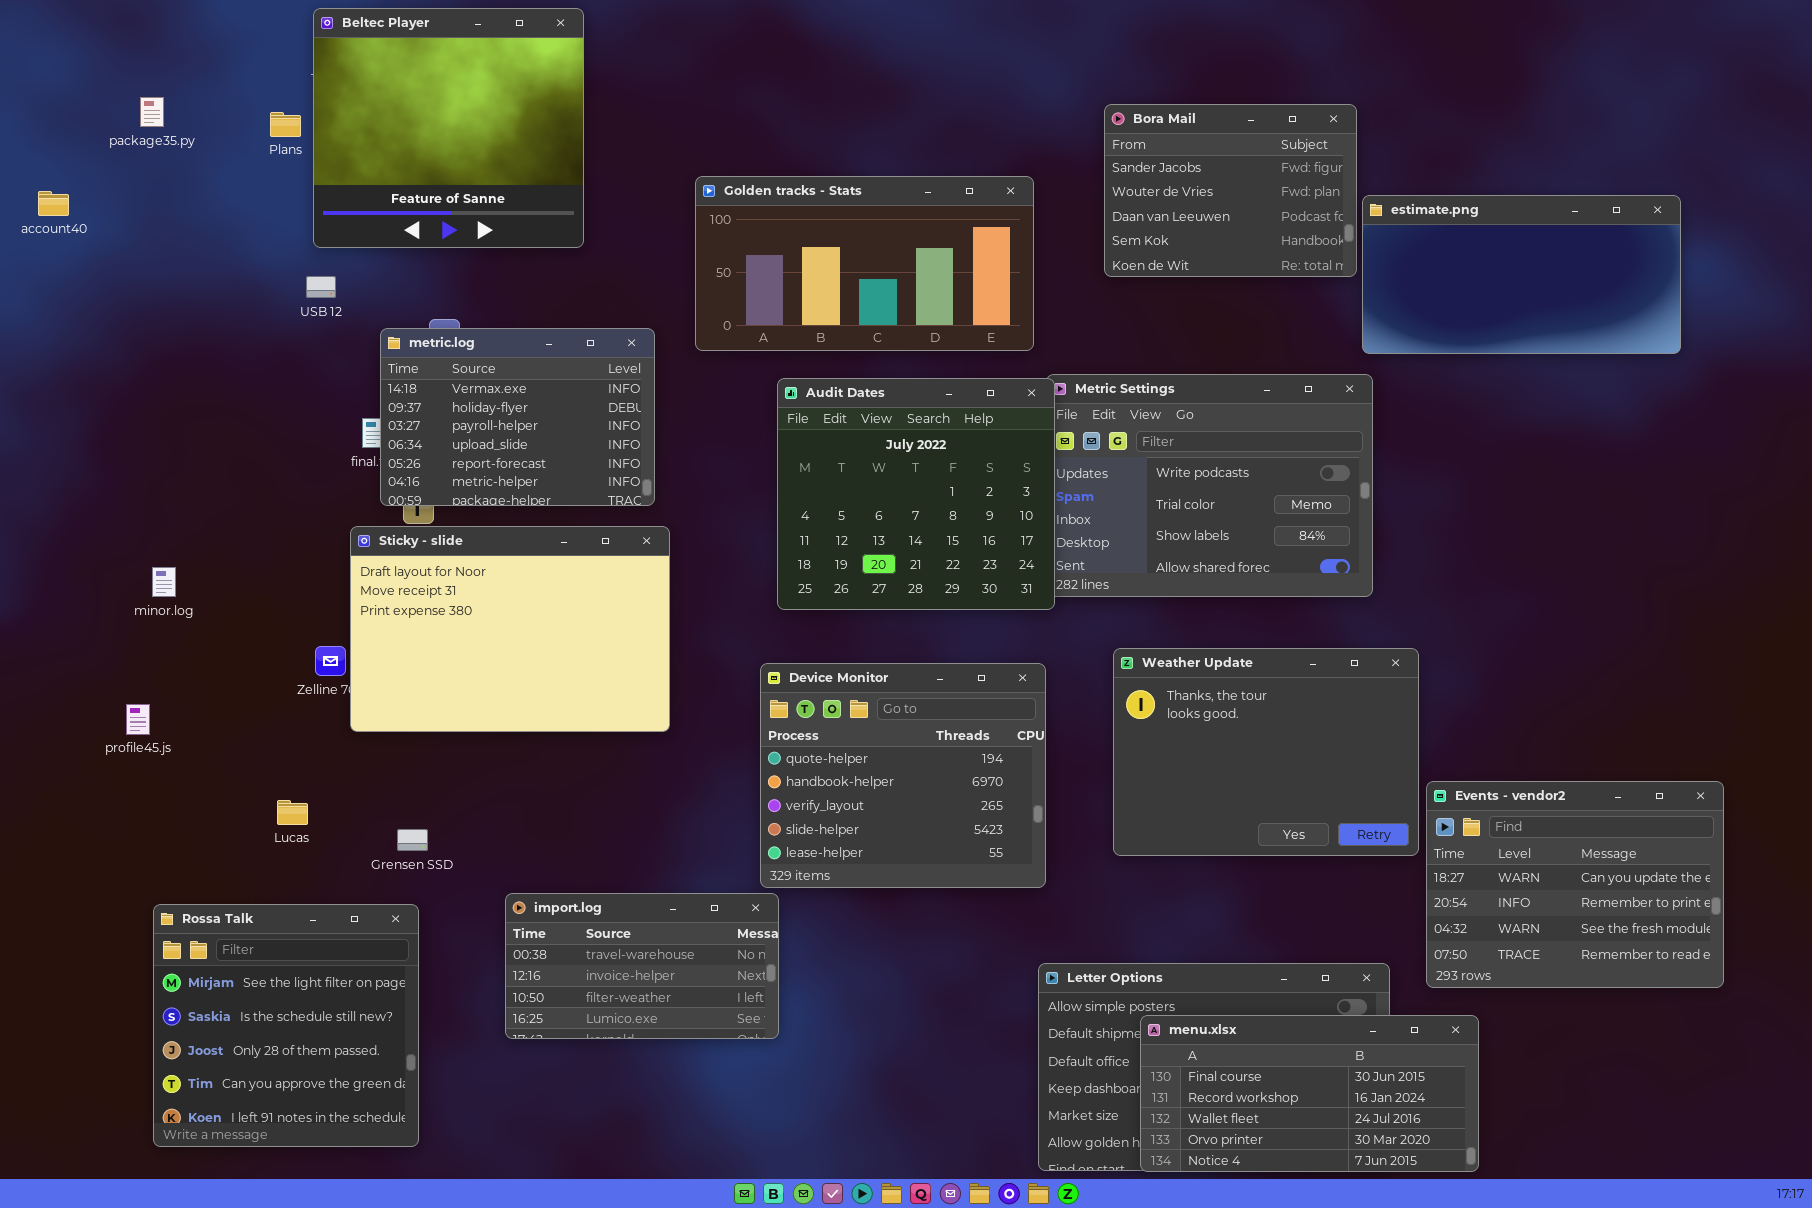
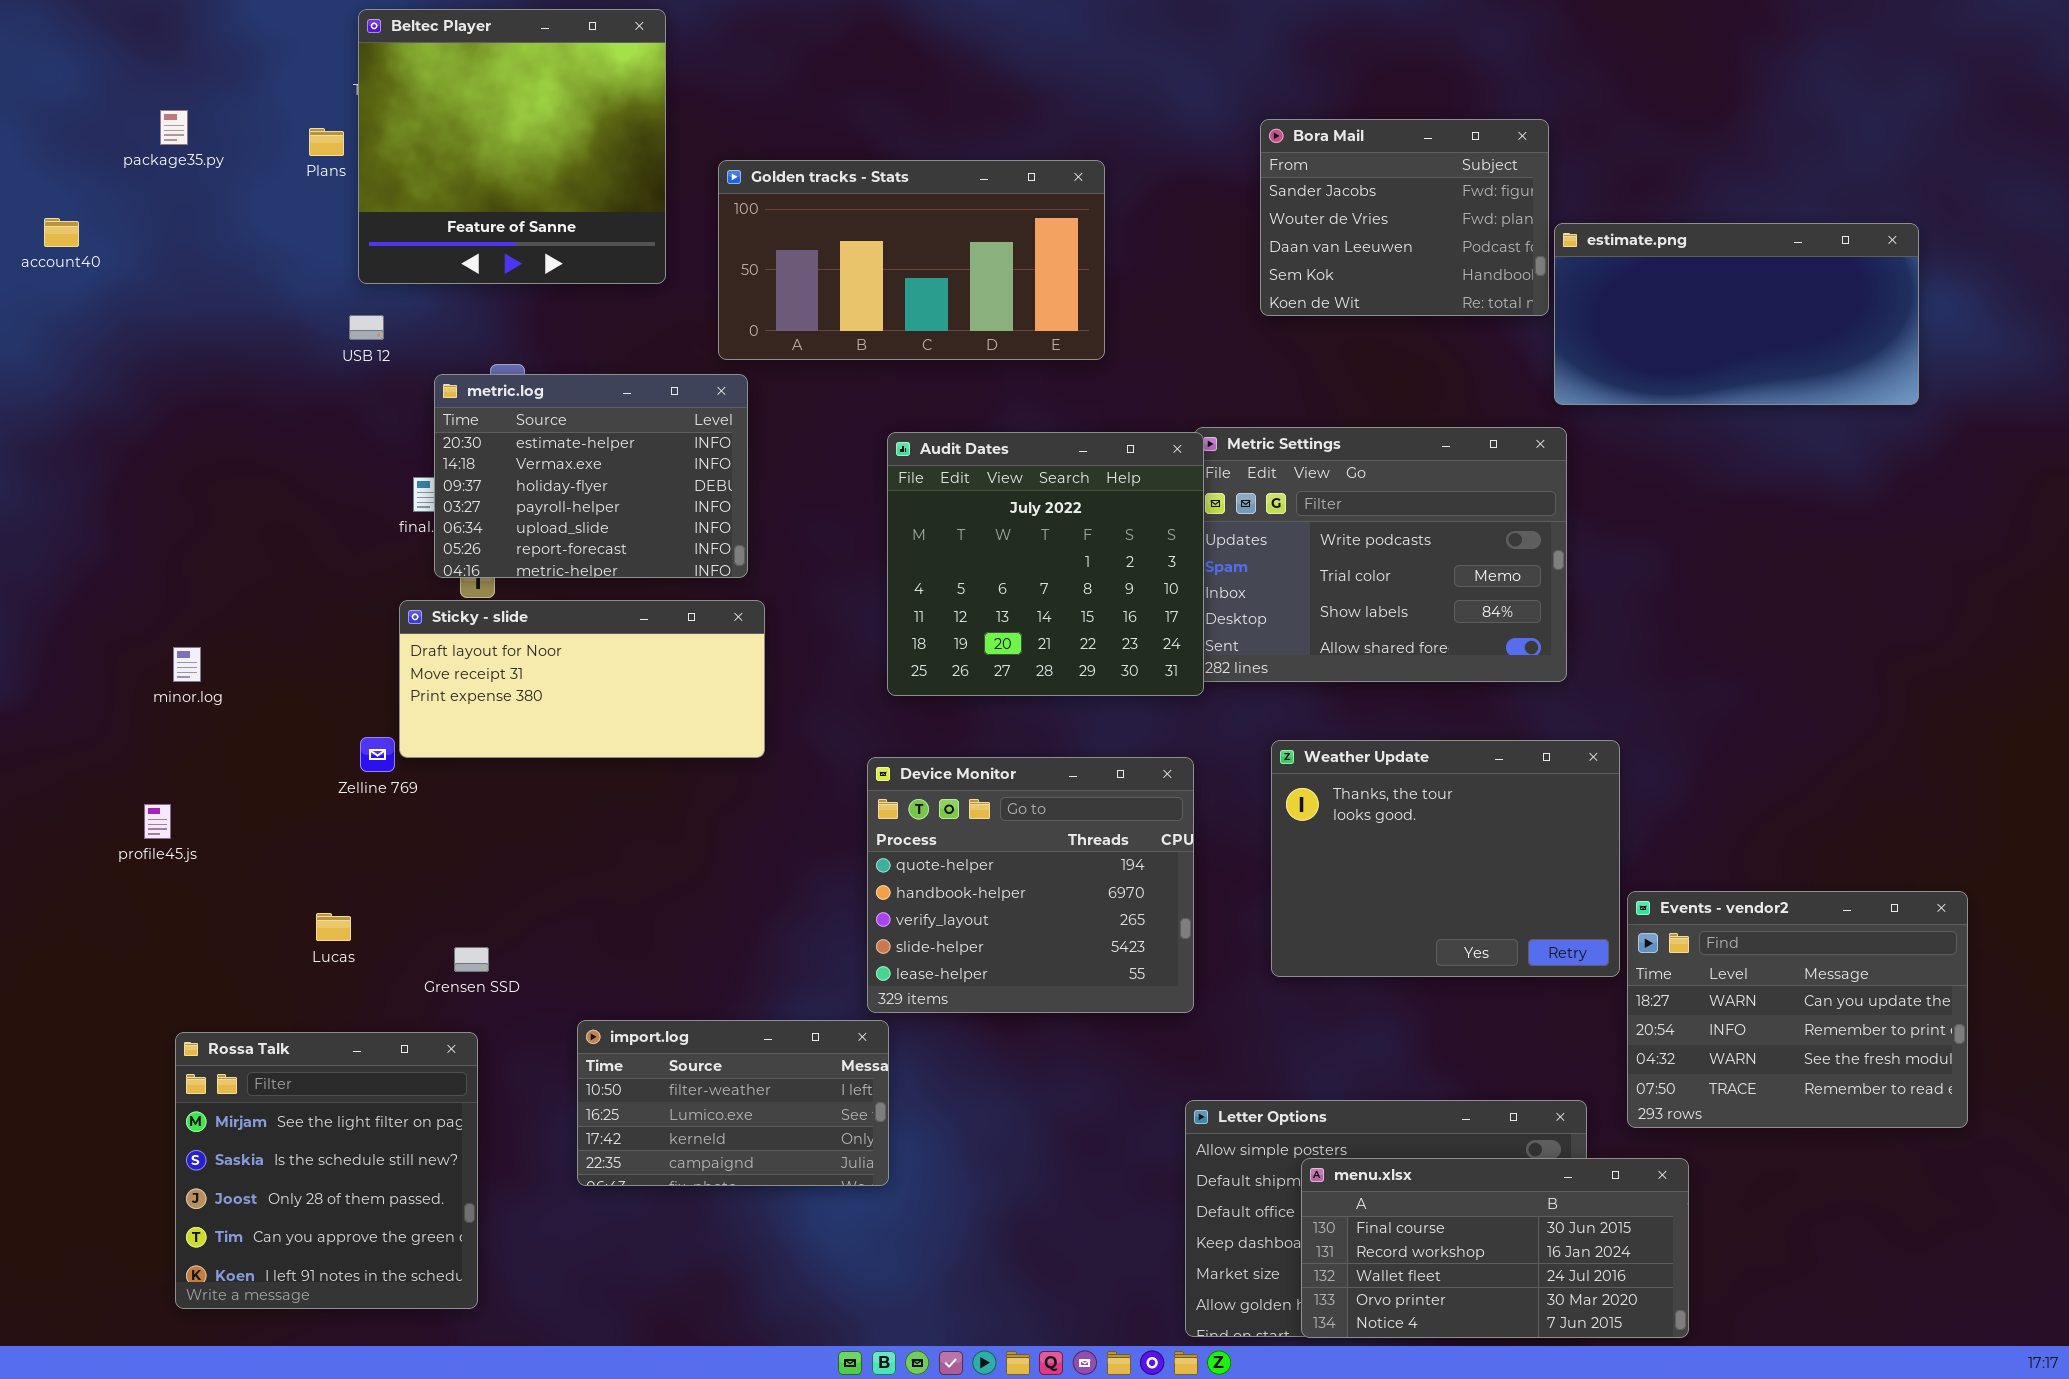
Golden tracks - Stats: [695,176,1034,351] -> [718,160,1105,360], moved
metric.log: [380,328,655,506] -> [434,374,748,578], scrolled up 1 row
Sticky - slide: [350,526,670,732] -> [399,600,765,758], resized
import.log: [505,893,779,1039] -> [577,1020,889,1186], scrolled down 2 rows

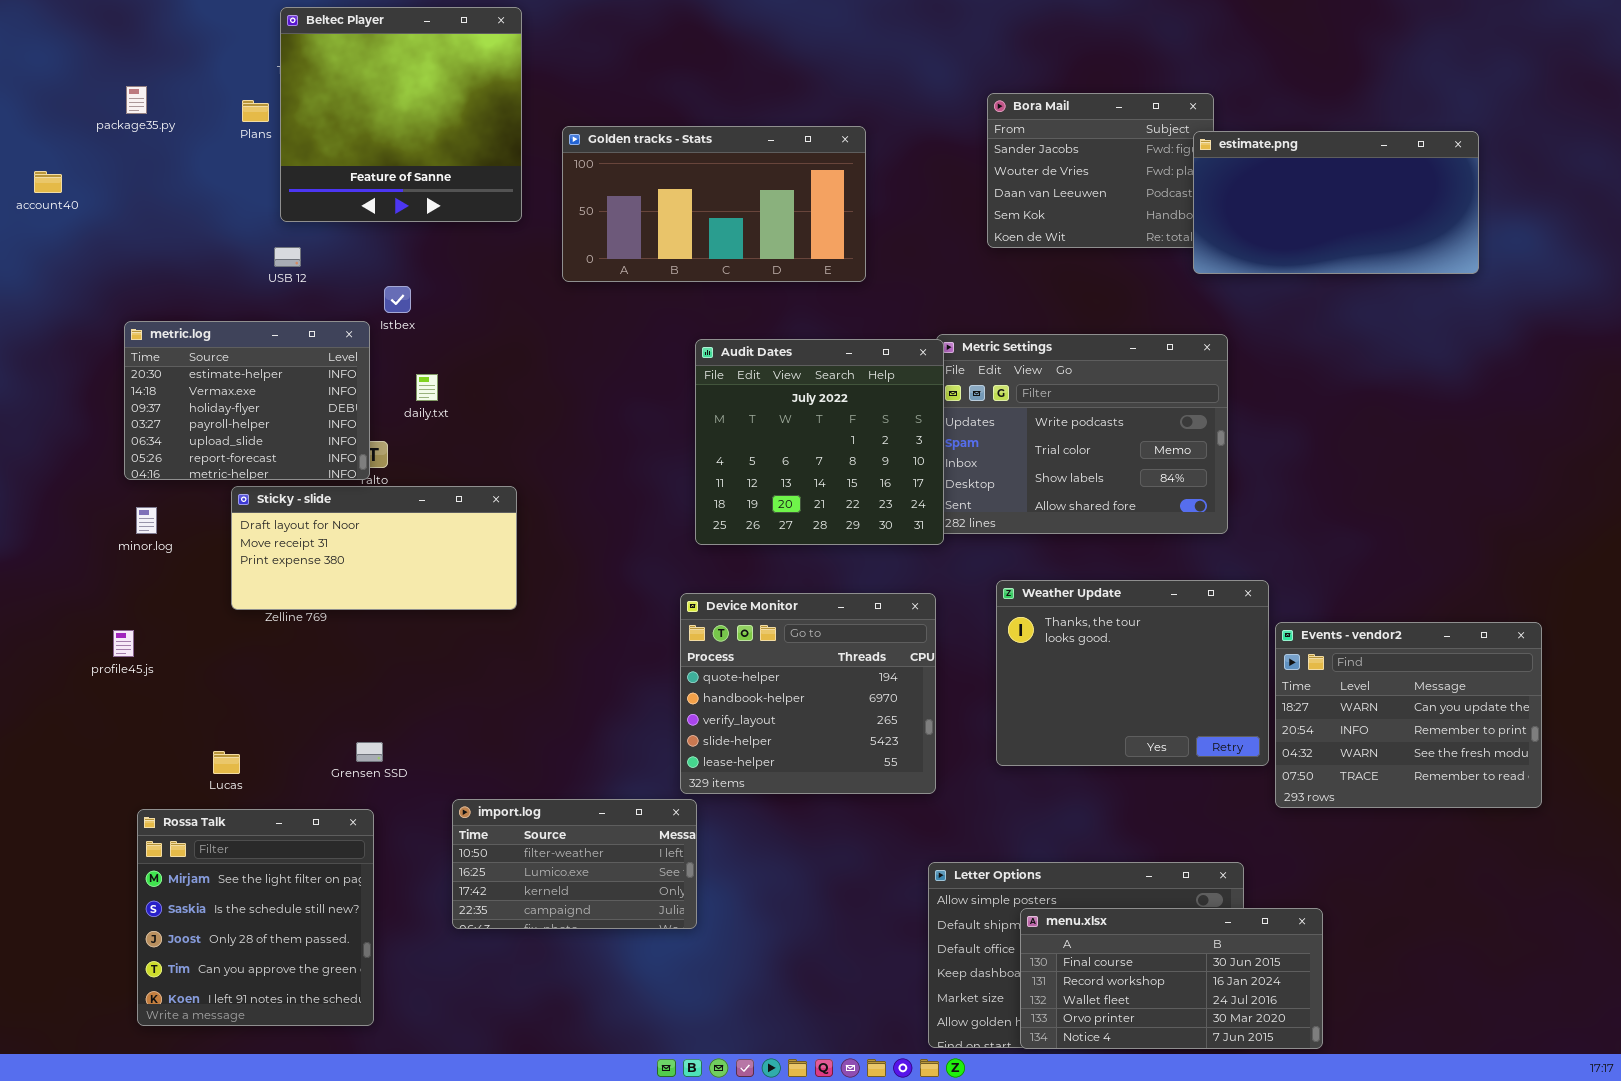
estimate.png: [1554,223,1919,405] -> [1193,131,1479,274], moved
metric.log: [434,374,748,578] -> [124,321,370,480], moved
Sticky - slide: [399,600,765,758] -> [231,486,517,610], moved
Events - vendor2: [1627,891,1968,1128] -> [1275,622,1542,808], moved
Lucas: [316,913,351,941] -> [213,751,240,774], moved

